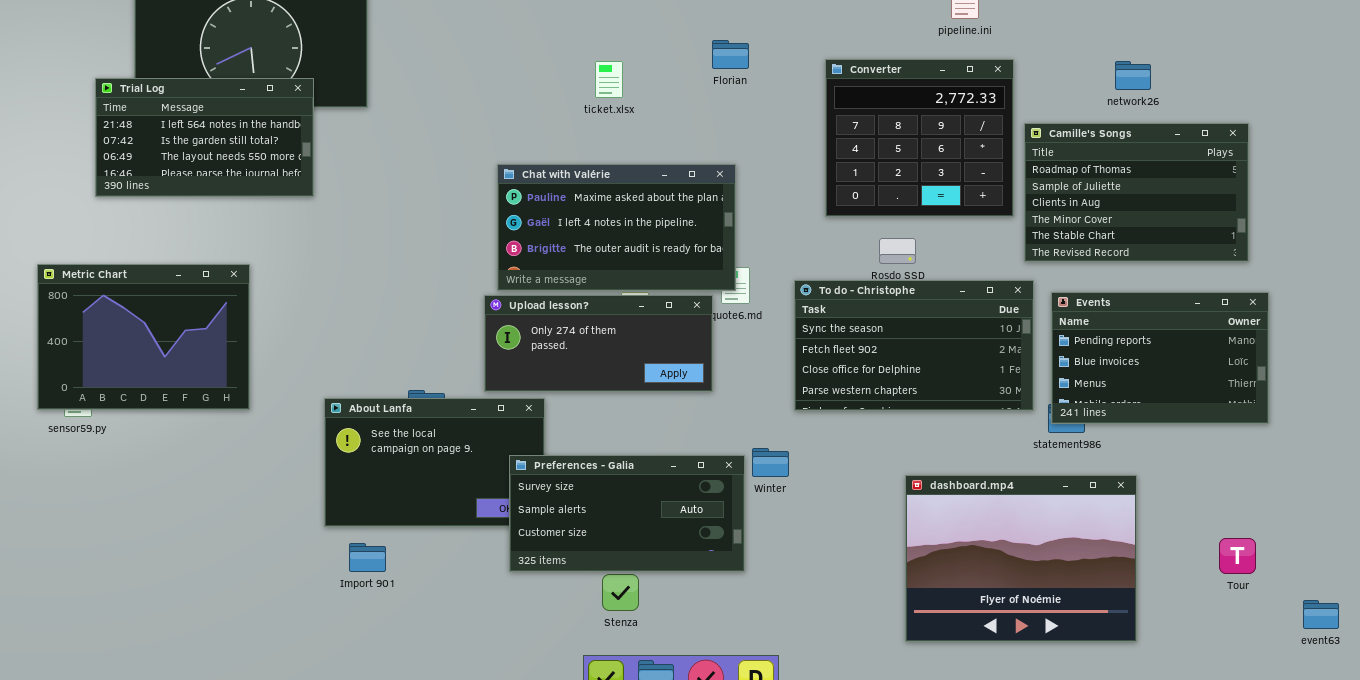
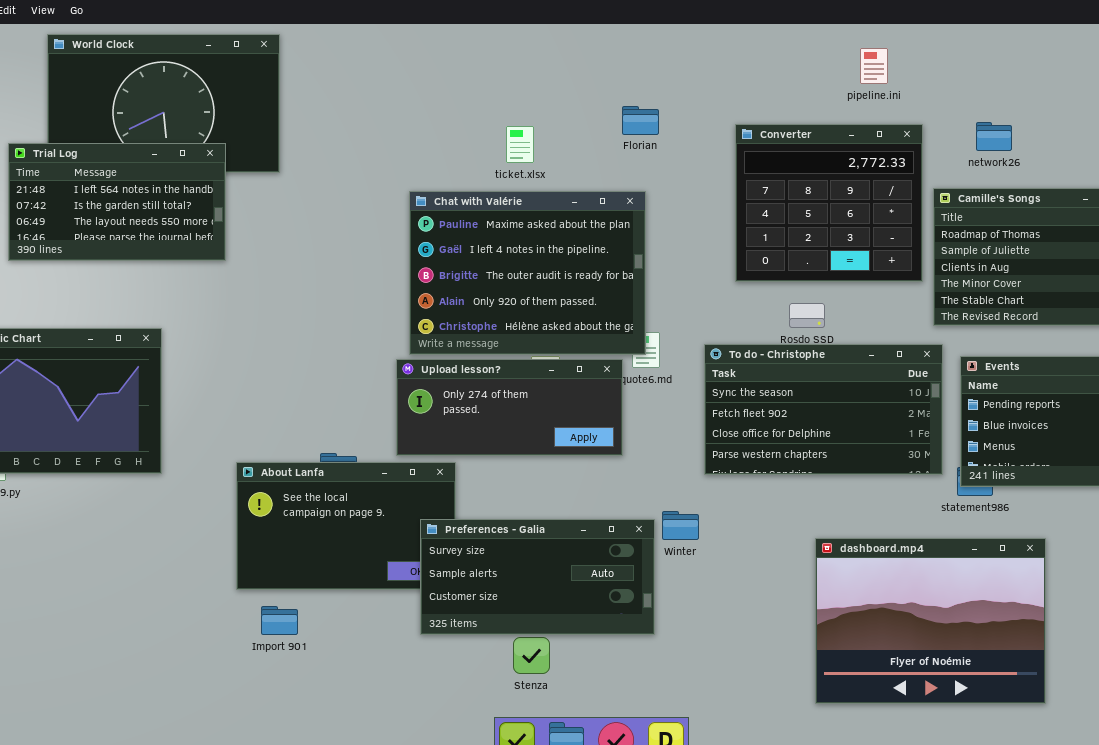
network26: [1115,61,1151,90] -> [976,122,1012,151], moved
Chat with Valérie: [497,164,736,291] -> [409,191,646,355], resized

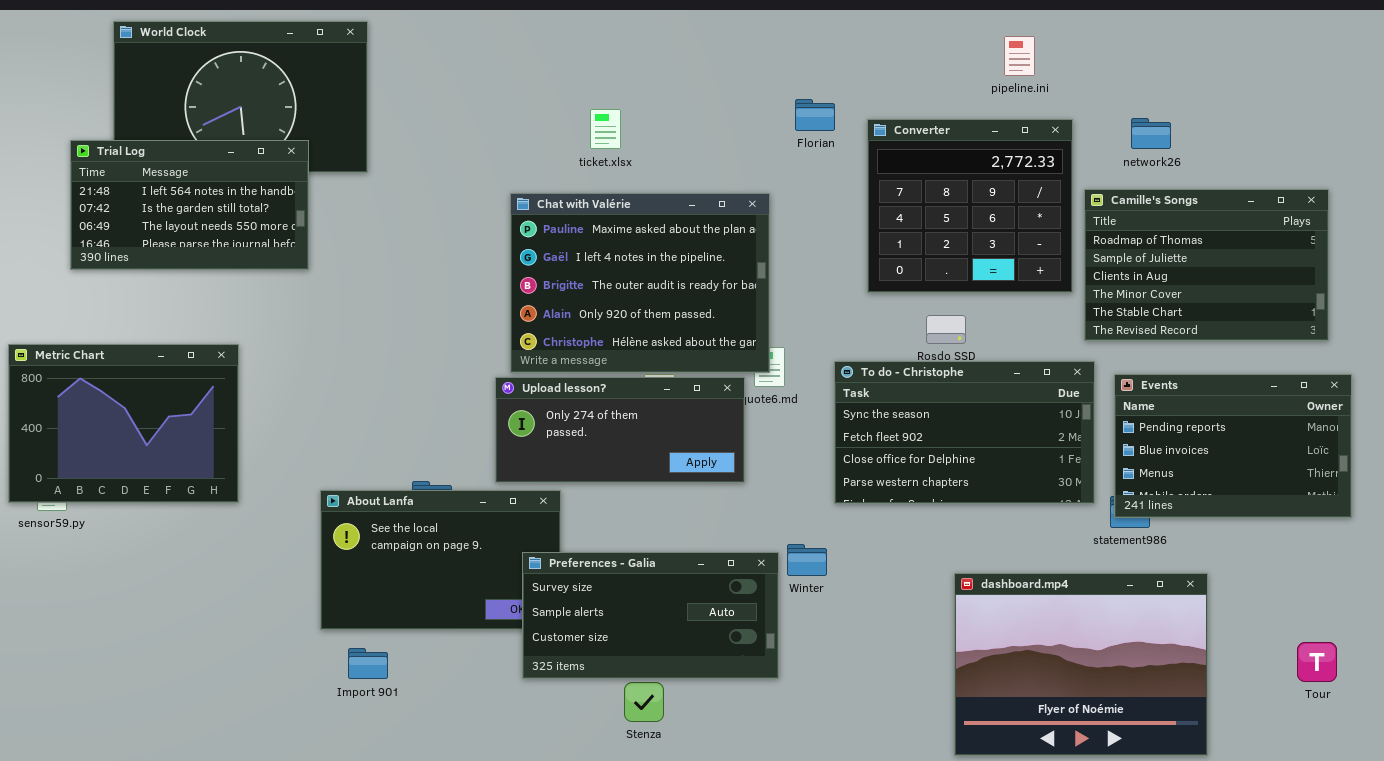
Florian: [622,106,659,135] -> [795,99,835,131], moved
ticket.xlsx: [506,126,534,163] -> [590,109,621,149], moved

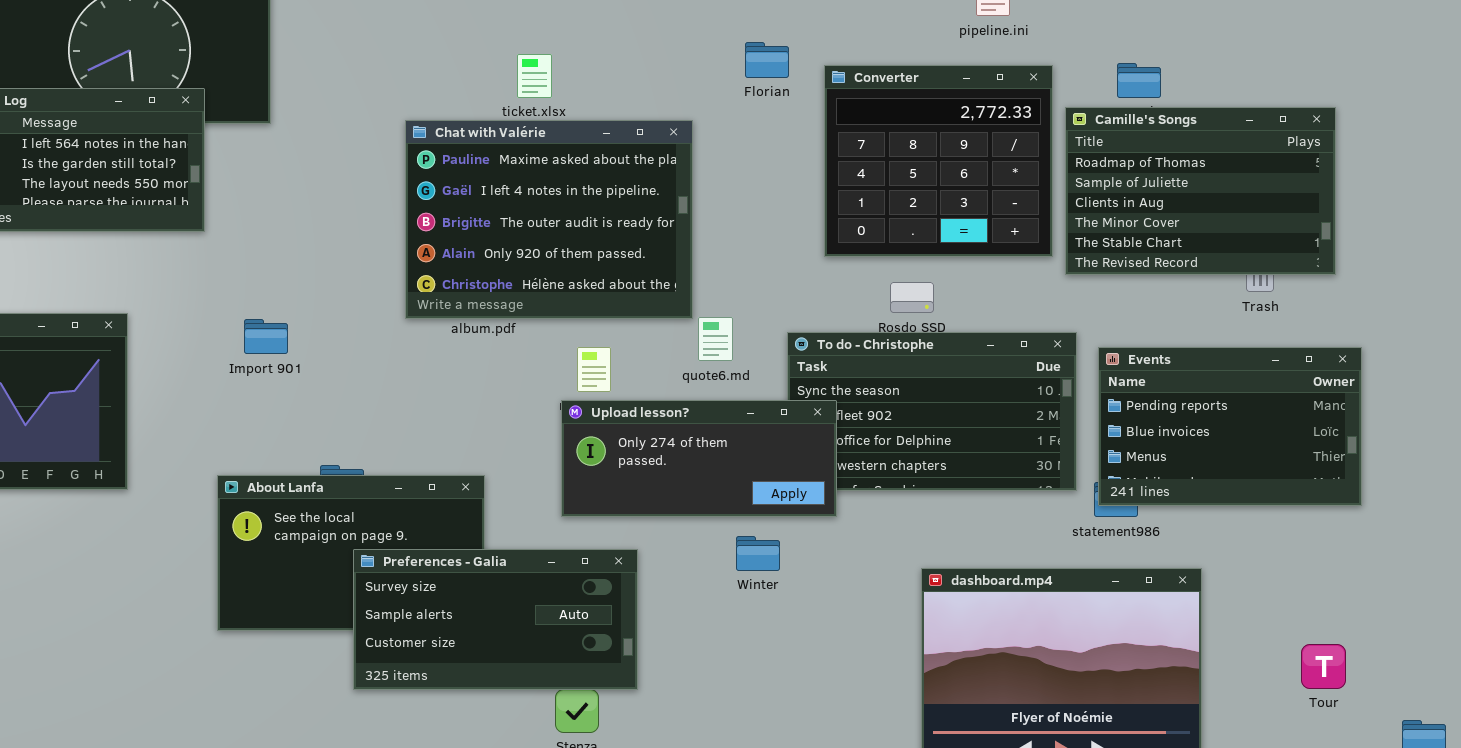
Camille's Songs: [1084,189,1329,341] -> [1065,107,1336,275], moved
Chat with Valérie: [510,193,770,373] -> [405,120,693,319], moved
Upload lesson?: [495,377,745,483] -> [561,400,837,517], moved
Preferences - Galia: [522,552,779,679] -> [353,549,638,690], moved
Import 901: [348,648,388,679] -> [244,319,288,354], moved

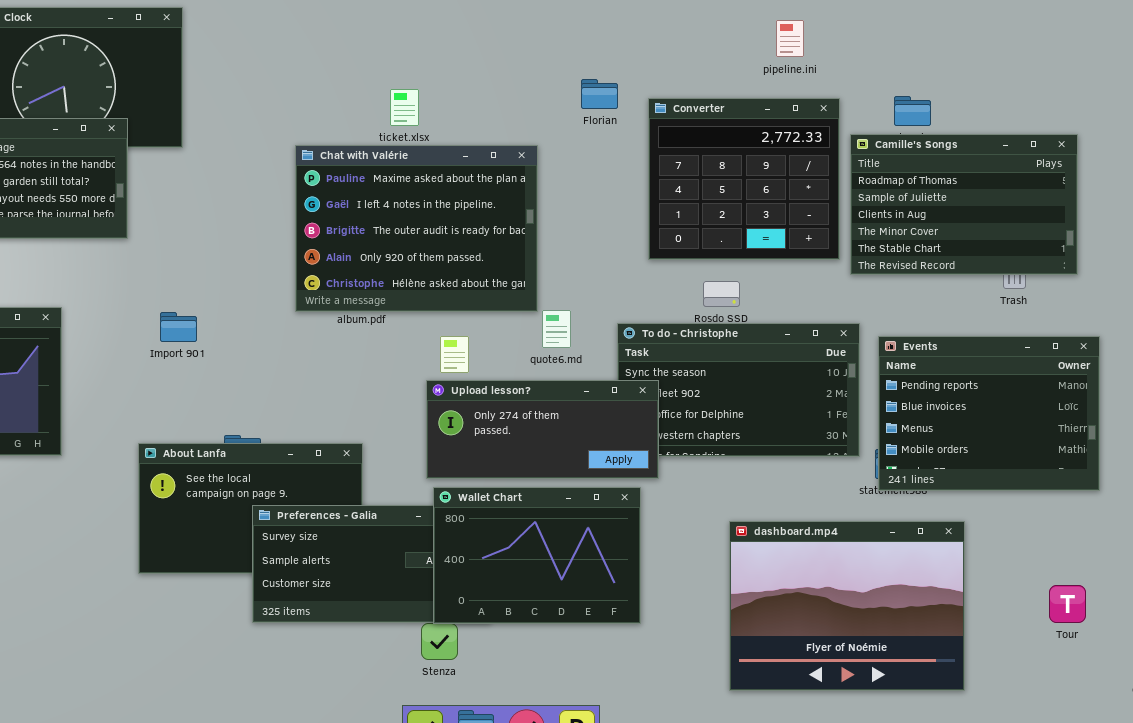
Events: [1098,347,1362,506] -> [878,336,1100,491], resized
Wallet Chart: none -> [433,487,641,624], opened

